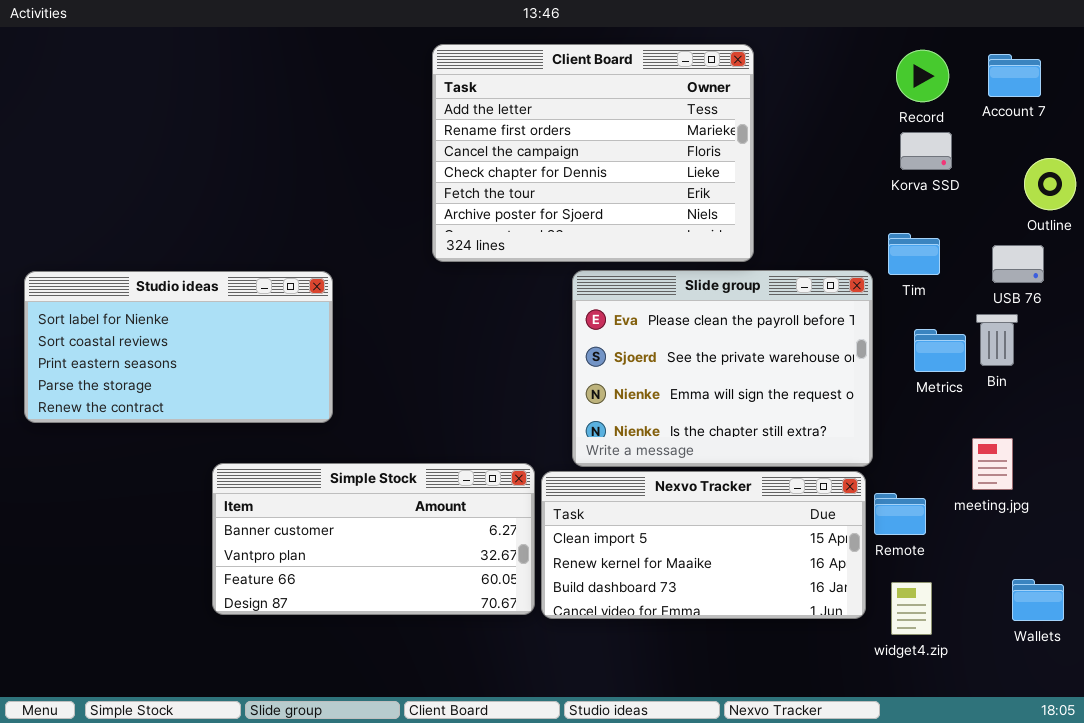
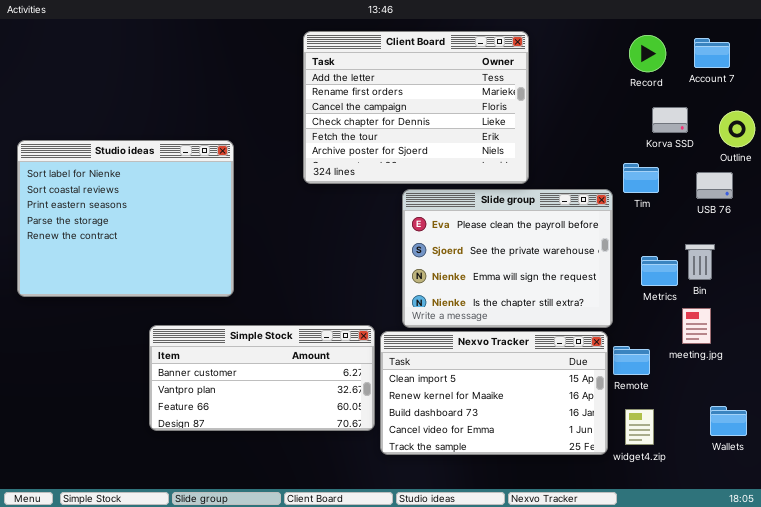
Korva SSD: [900,132,952,170] -> [652,107,688,133], moved
Studio ideas: [24,271,333,423] -> [17,140,234,297], resized
Bin: [976,314,1018,366] -> [685,244,715,280], moved
Metrics: [914,329,966,372] -> [641,256,678,286], moved
Nexvo Tracker: [541,471,866,619] -> [380,331,608,455], resized

